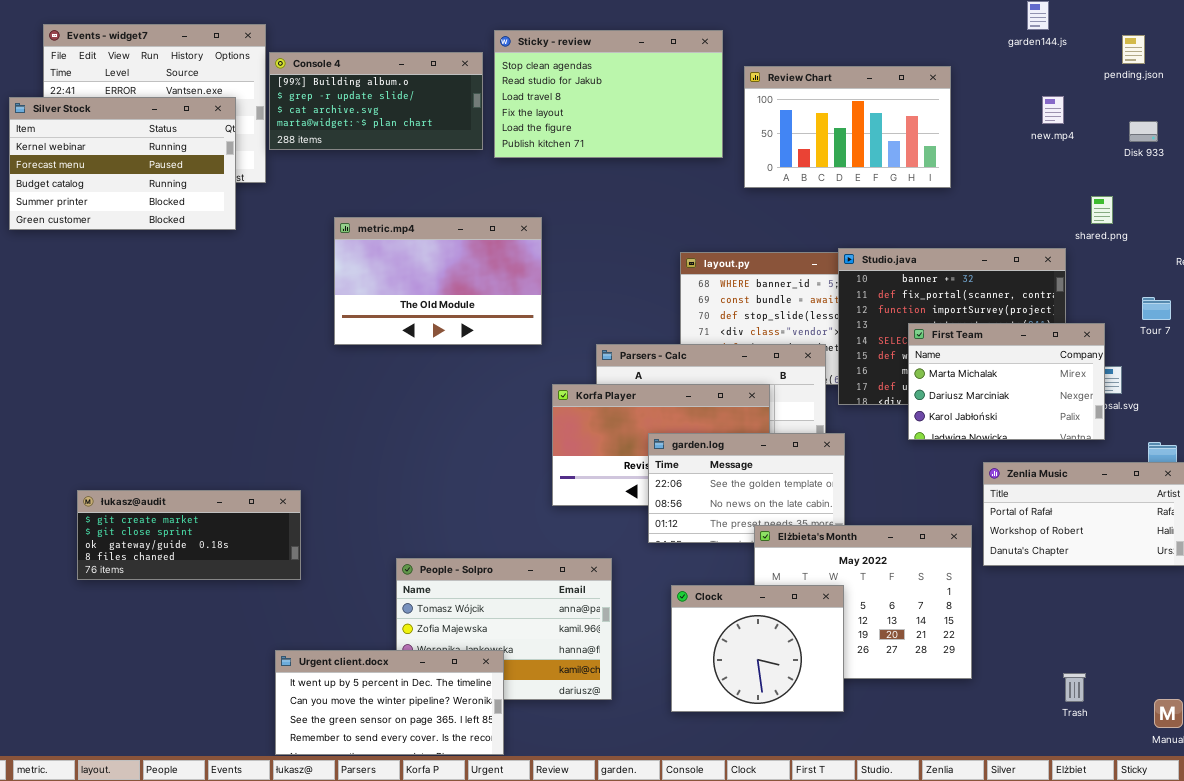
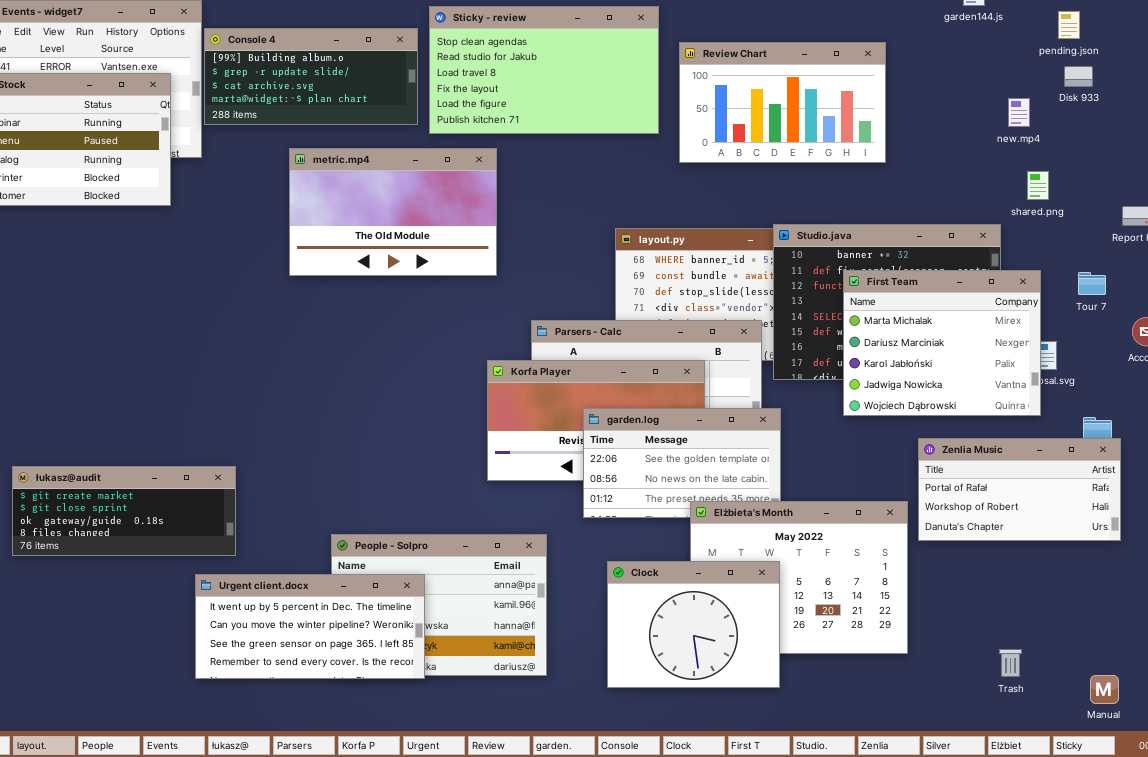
new.mp4: [1042,96,1064,124] -> [1008,98,1030,127], moved
Disk 933: [1129,121,1158,142] -> [1064,66,1093,87], moved
metric.mp4: [334,217,542,345] -> [289,148,497,276], moved
First Team: [908,323,1105,440] -> [843,270,1041,416], resized
Urgent client.docx: [275,650,504,755] -> [195,574,425,679], moved

